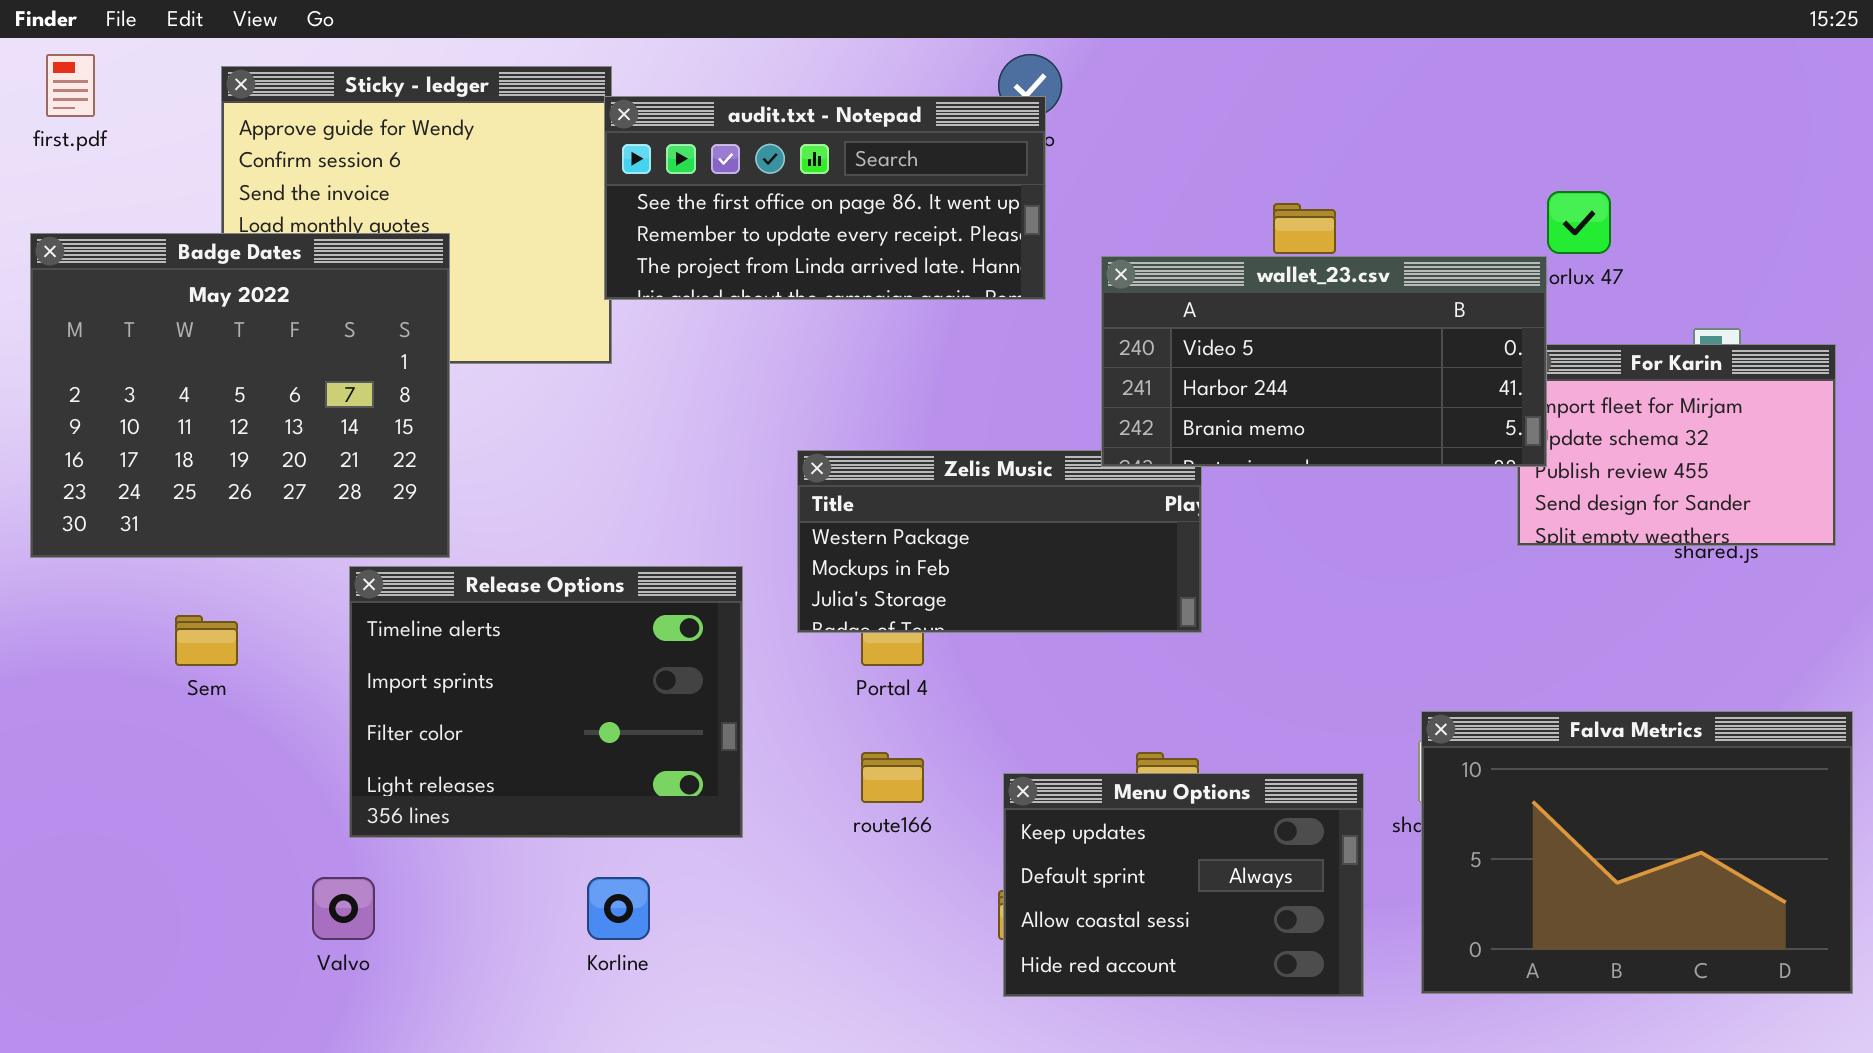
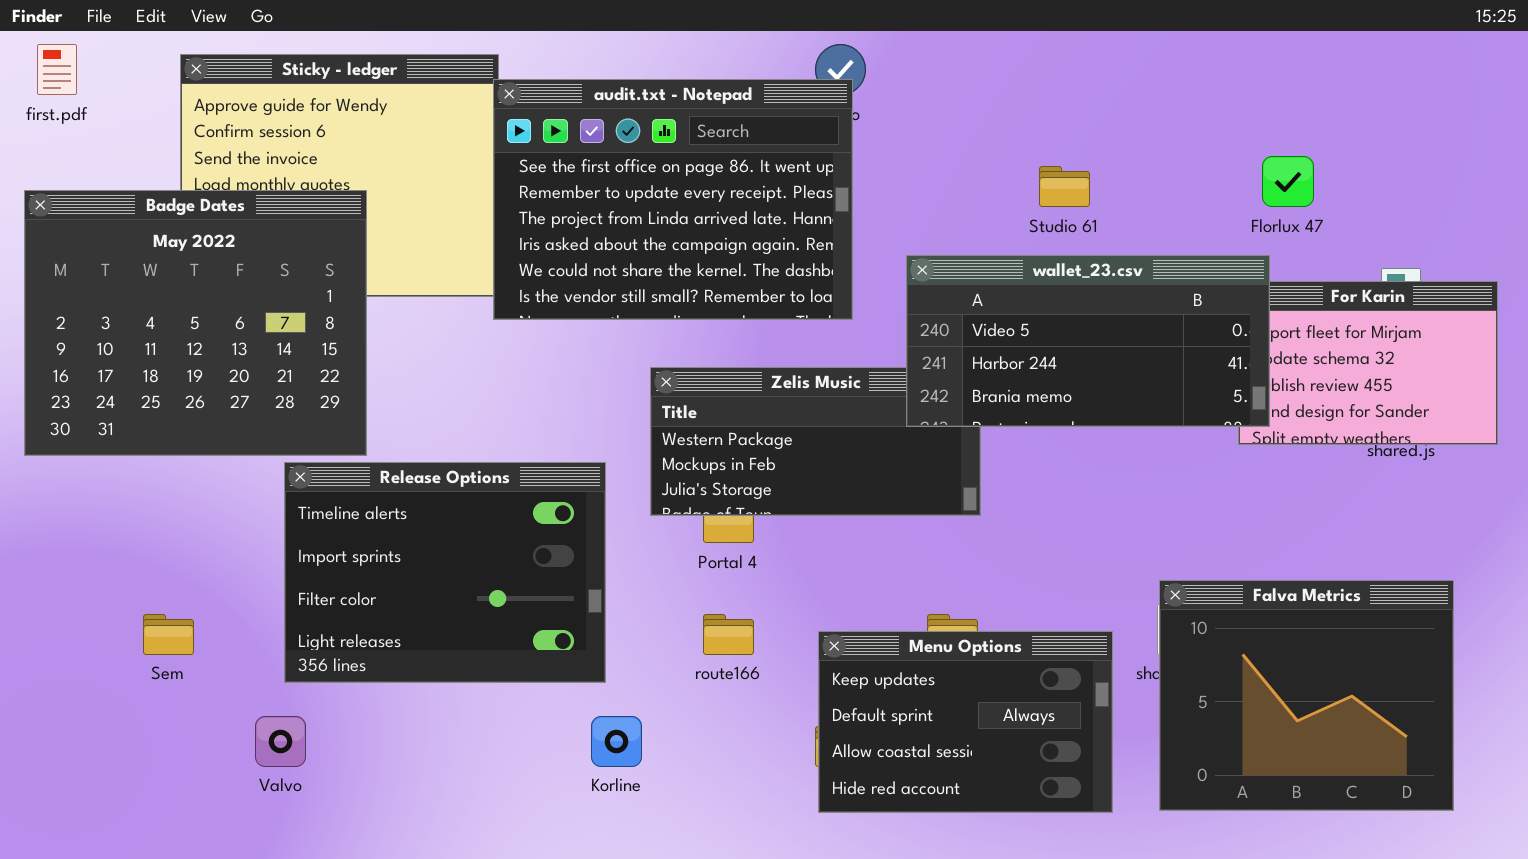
audit.txt - Notepad: [604,96,1046,300] -> [493,79,853,320], resized
wallet_23.csv: [1101,256,1547,467] -> [906,255,1270,427], moved
Sem: [175,615,238,666] -> [143,614,194,655], moved
Falva Metrics: [1421,711,1853,994] -> [1159,580,1454,811], resized
Korline: [587,877,650,940] -> [591,716,642,767], moved

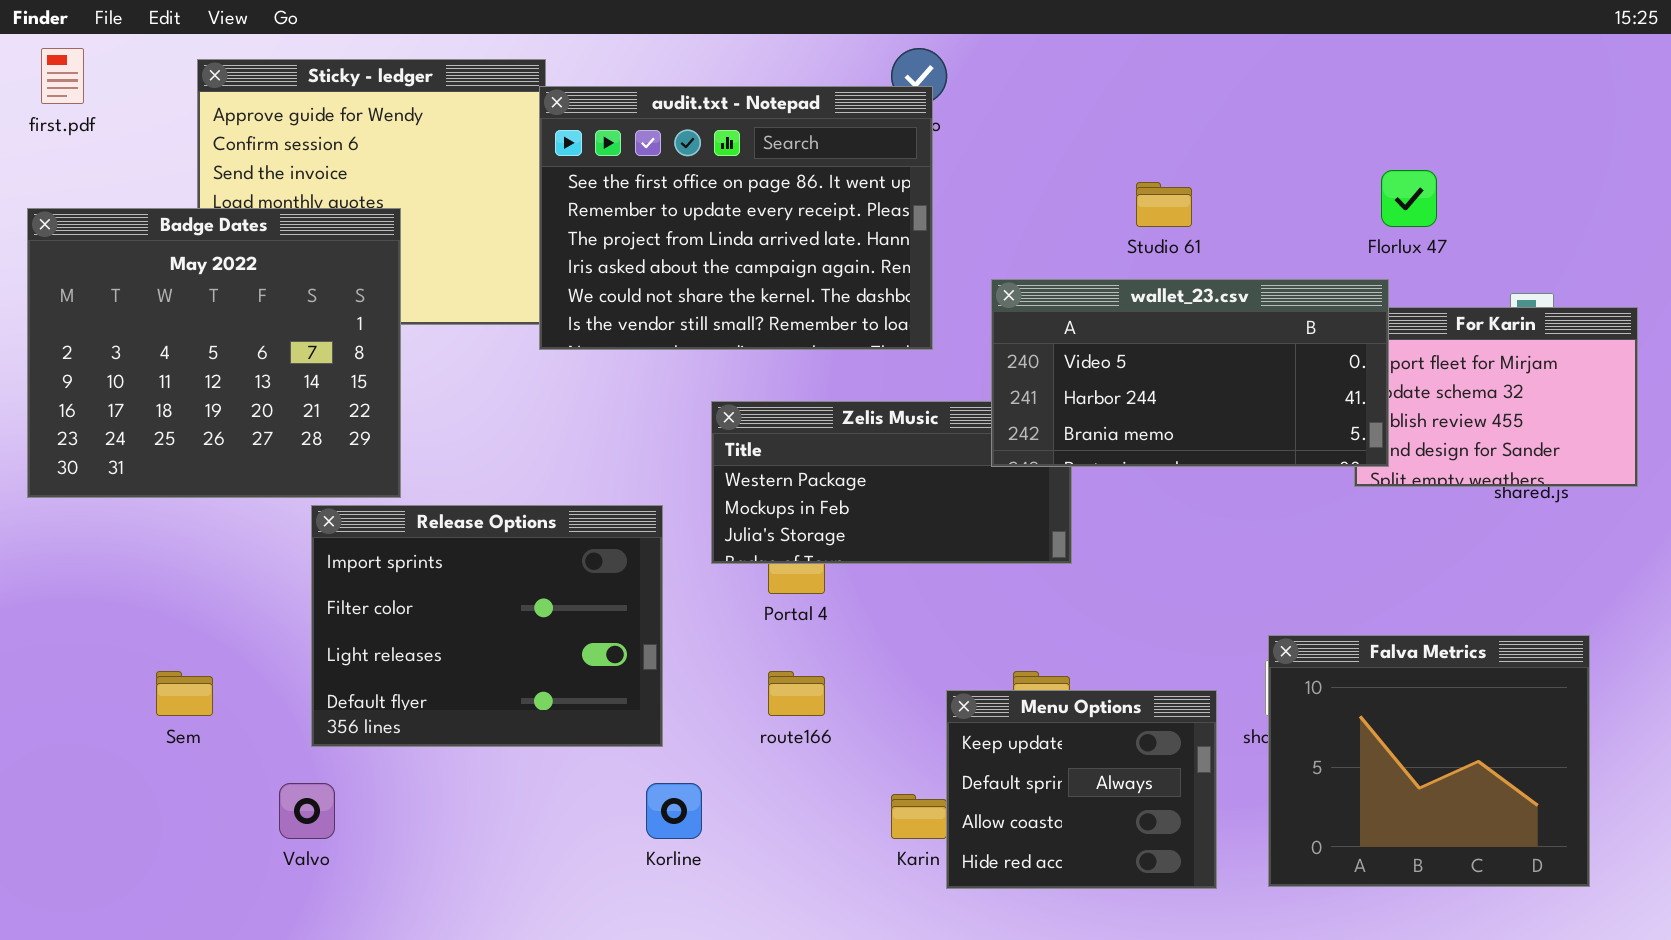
Release Options: [284,462,606,683] -> [311,505,663,747], scrolled down 1 row
Menu Options: [818,631,1113,813] -> [946,690,1217,889], resized

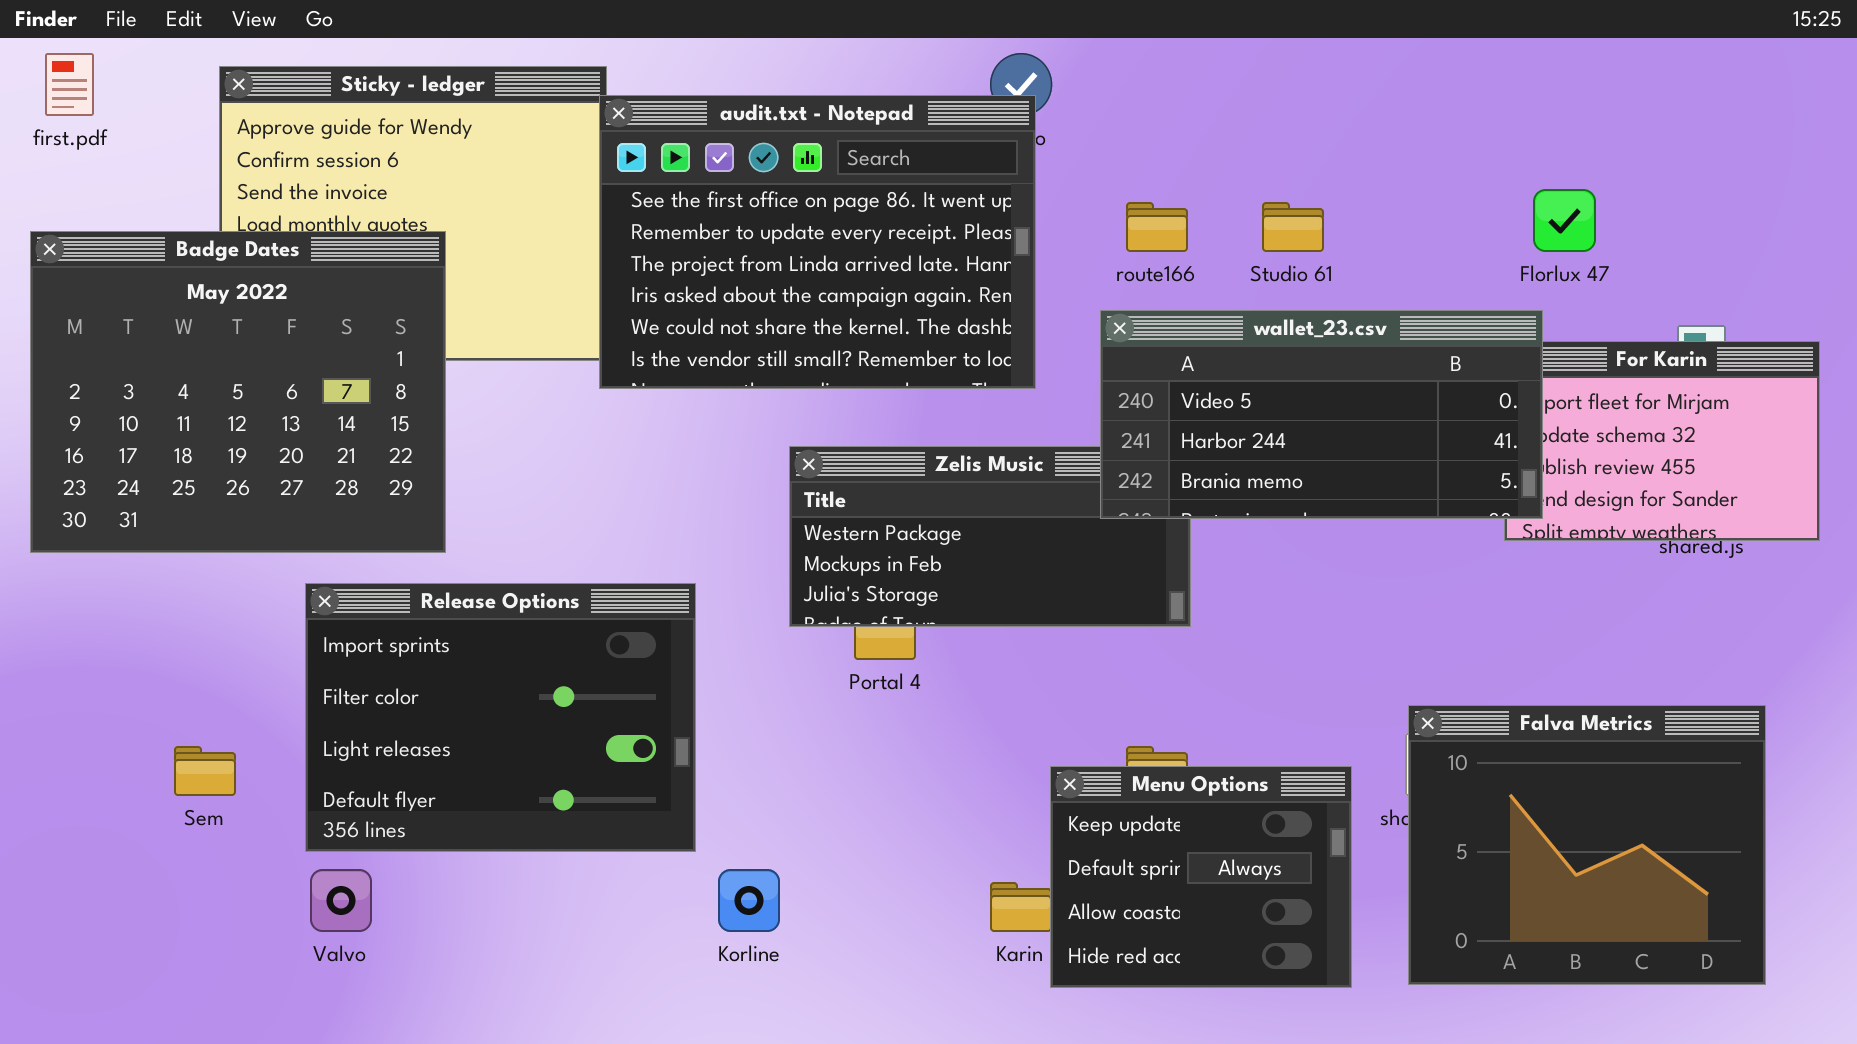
Release Options: [311,505,663,747] -> [305,583,696,852], moved
route166: [768,671,825,716] -> [1126,202,1188,252], moved

